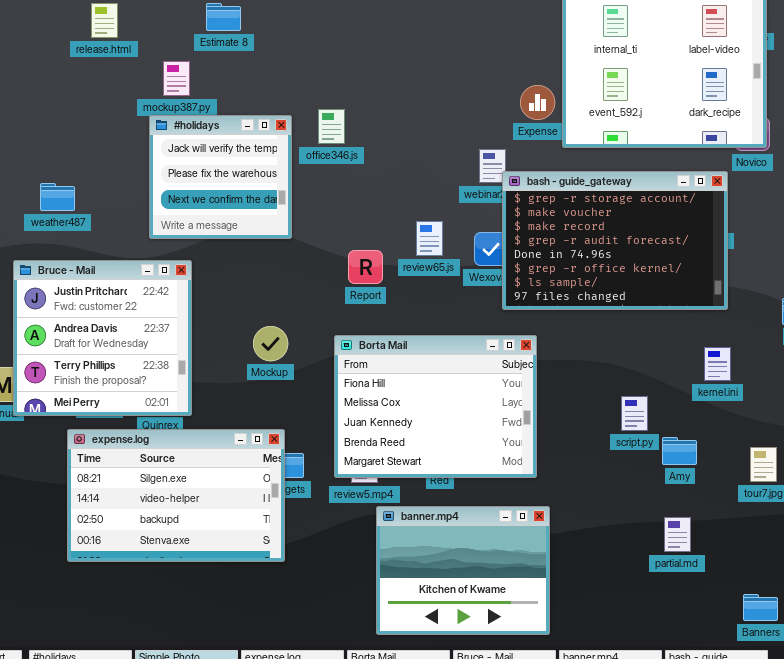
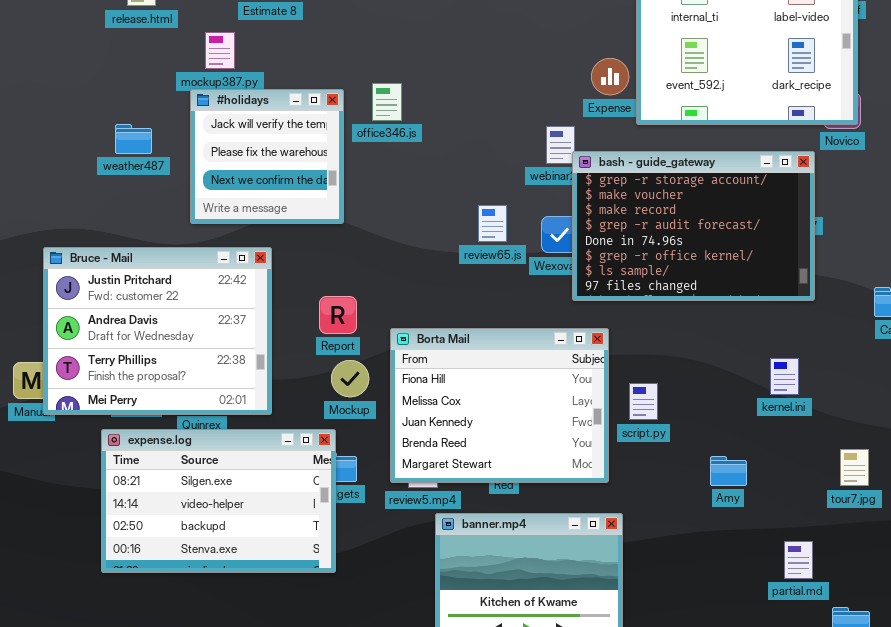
weather487: [40,183,75,211] -> [115,124,152,154], moved
Report: [348,250,383,284] -> [319,296,357,334], moved
Bruce - Mail: [13,260,192,416] -> [43,247,272,415], resized
Mockup: [253,326,288,361] -> [331,360,369,397], moved
kernel.ini: [704,347,731,381] -> [770,358,799,395], moved
script.py: [621,396,648,431] -> [629,383,658,420], moved
Amy: [662,437,697,465] -> [710,456,747,486], moved
partial.md: [664,517,691,552] -> [784,541,813,579], moved

